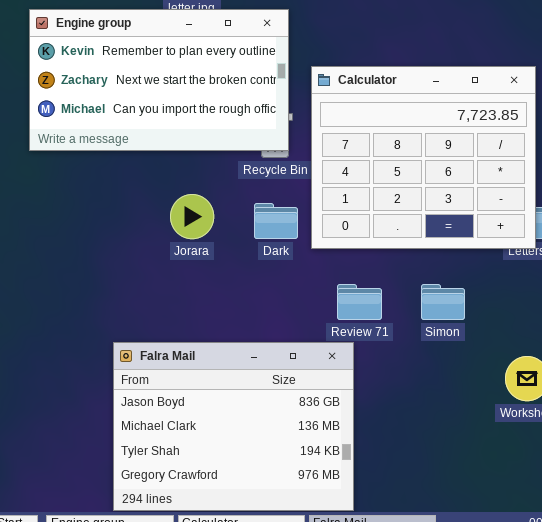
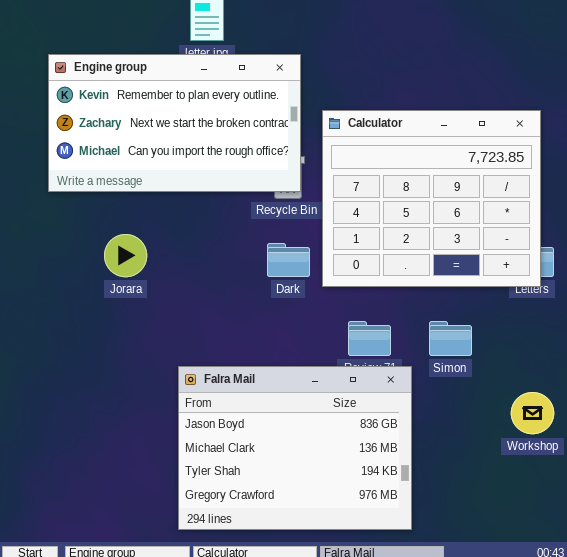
Jorara: [170,194,214,239] -> [104,234,147,277], moved
Falra Mail: [113,342,354,511] -> [178,366,412,530], moved

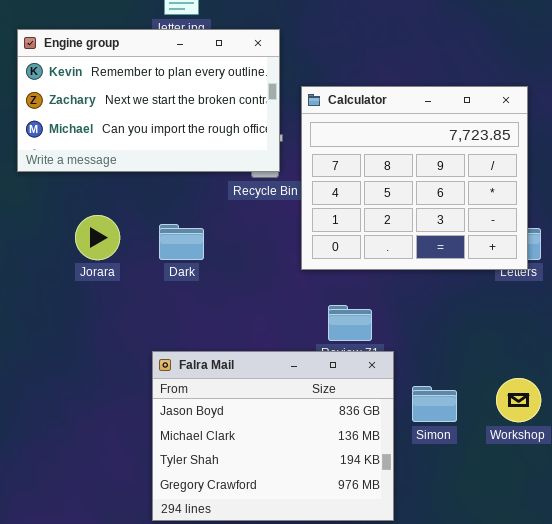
Dark: [267,243,310,277] -> [159,224,204,260], moved
Simon: [429,321,472,356] -> [412,386,457,422], moved

